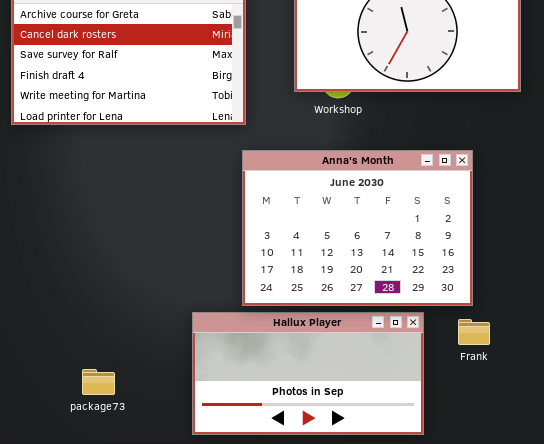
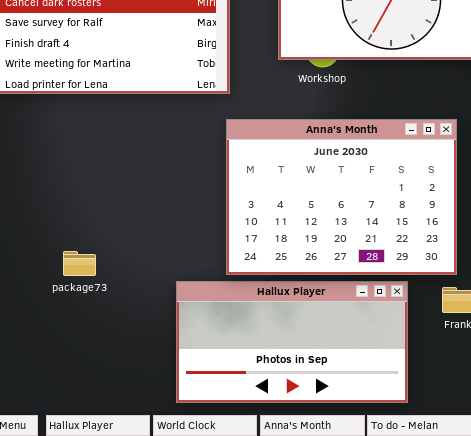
package73: [82,369,115,395] -> [63,251,96,276], moved

